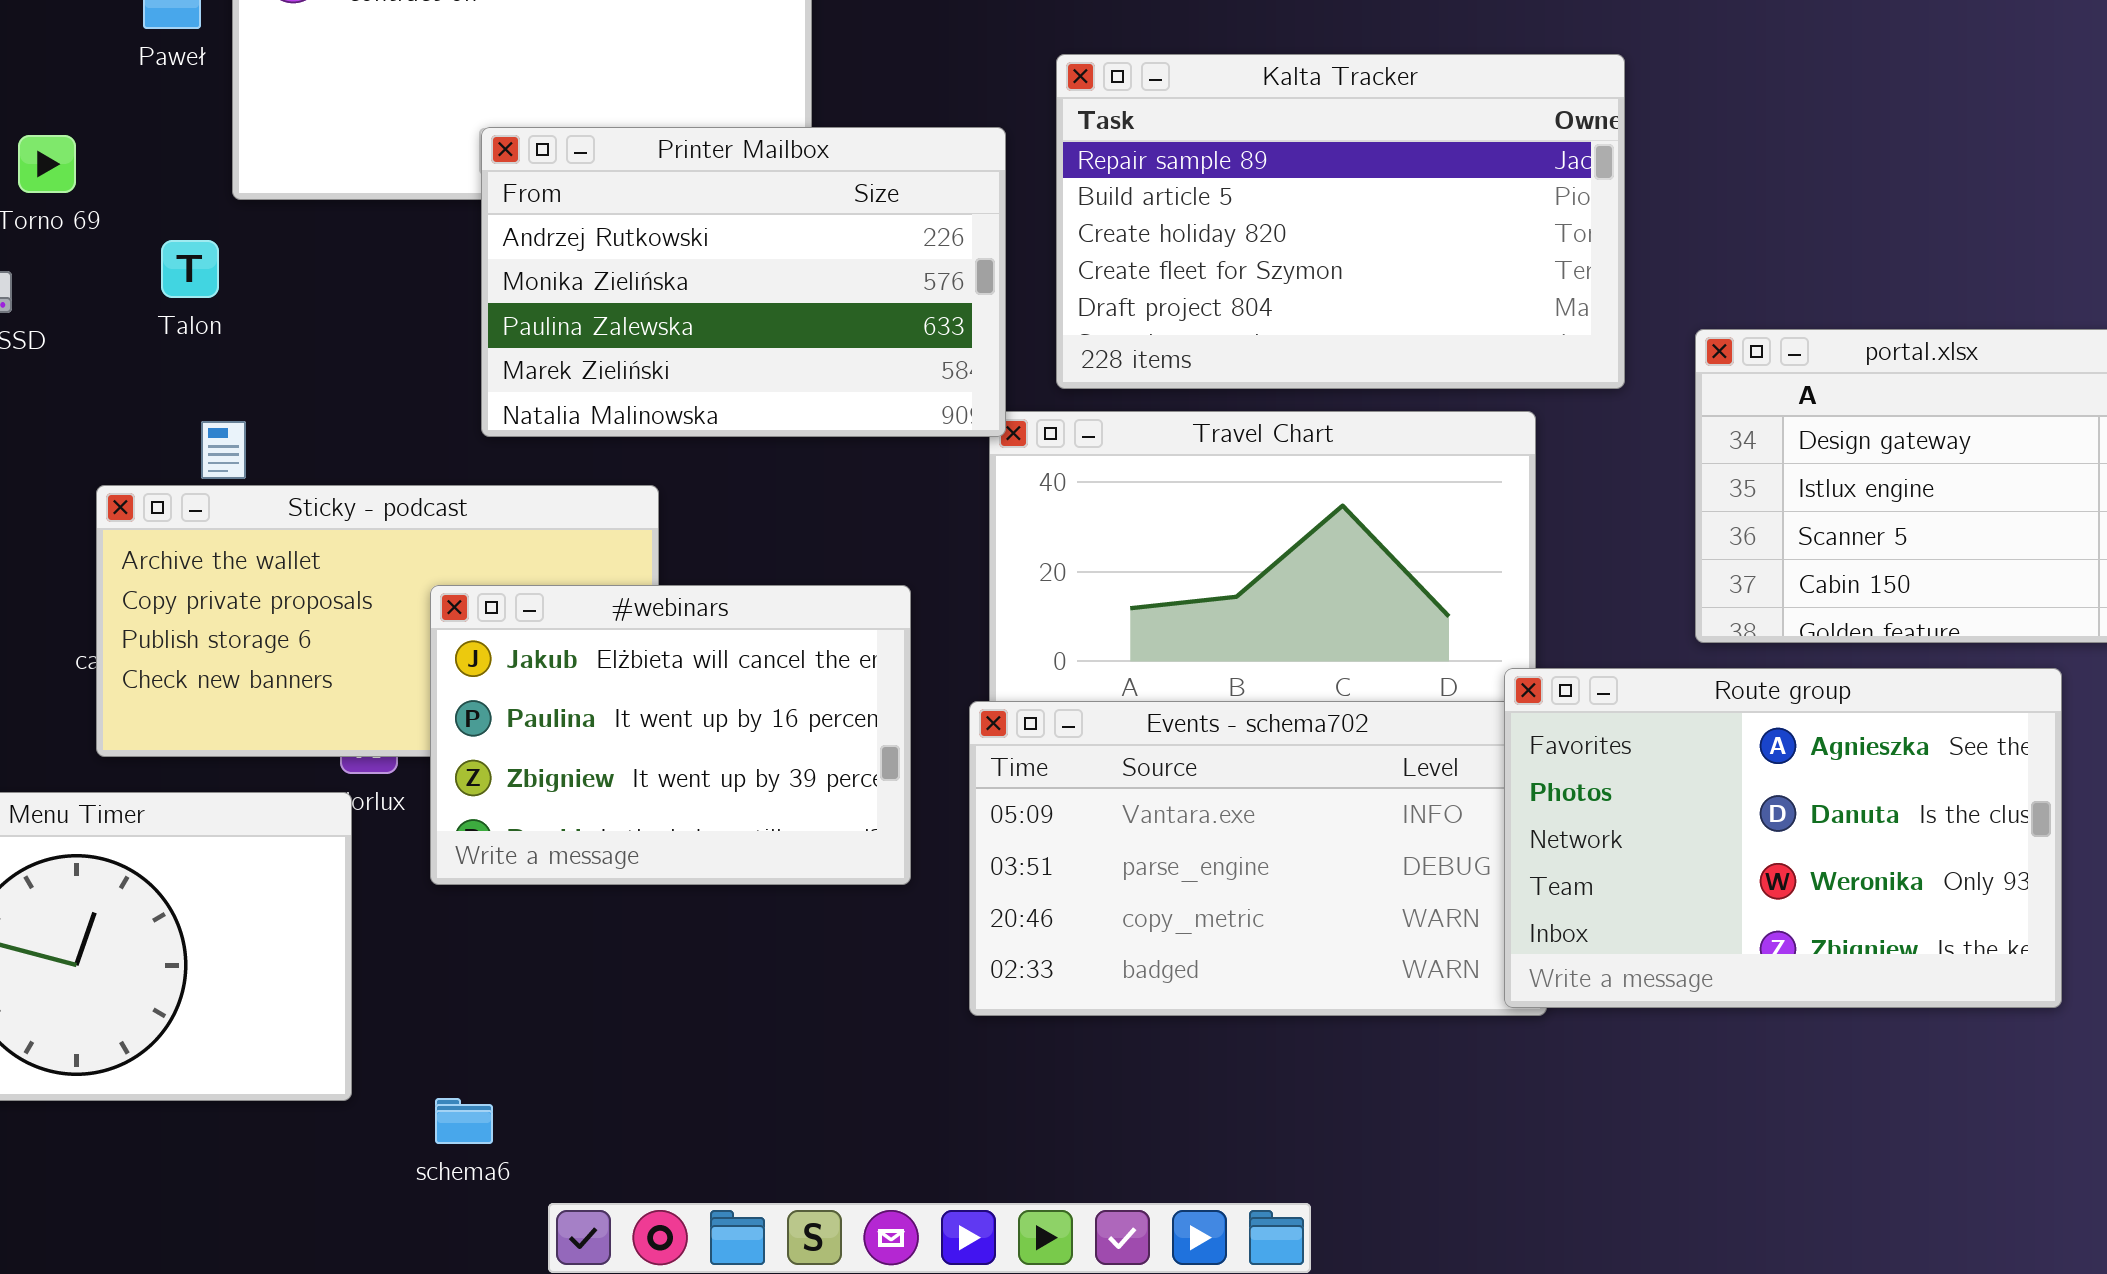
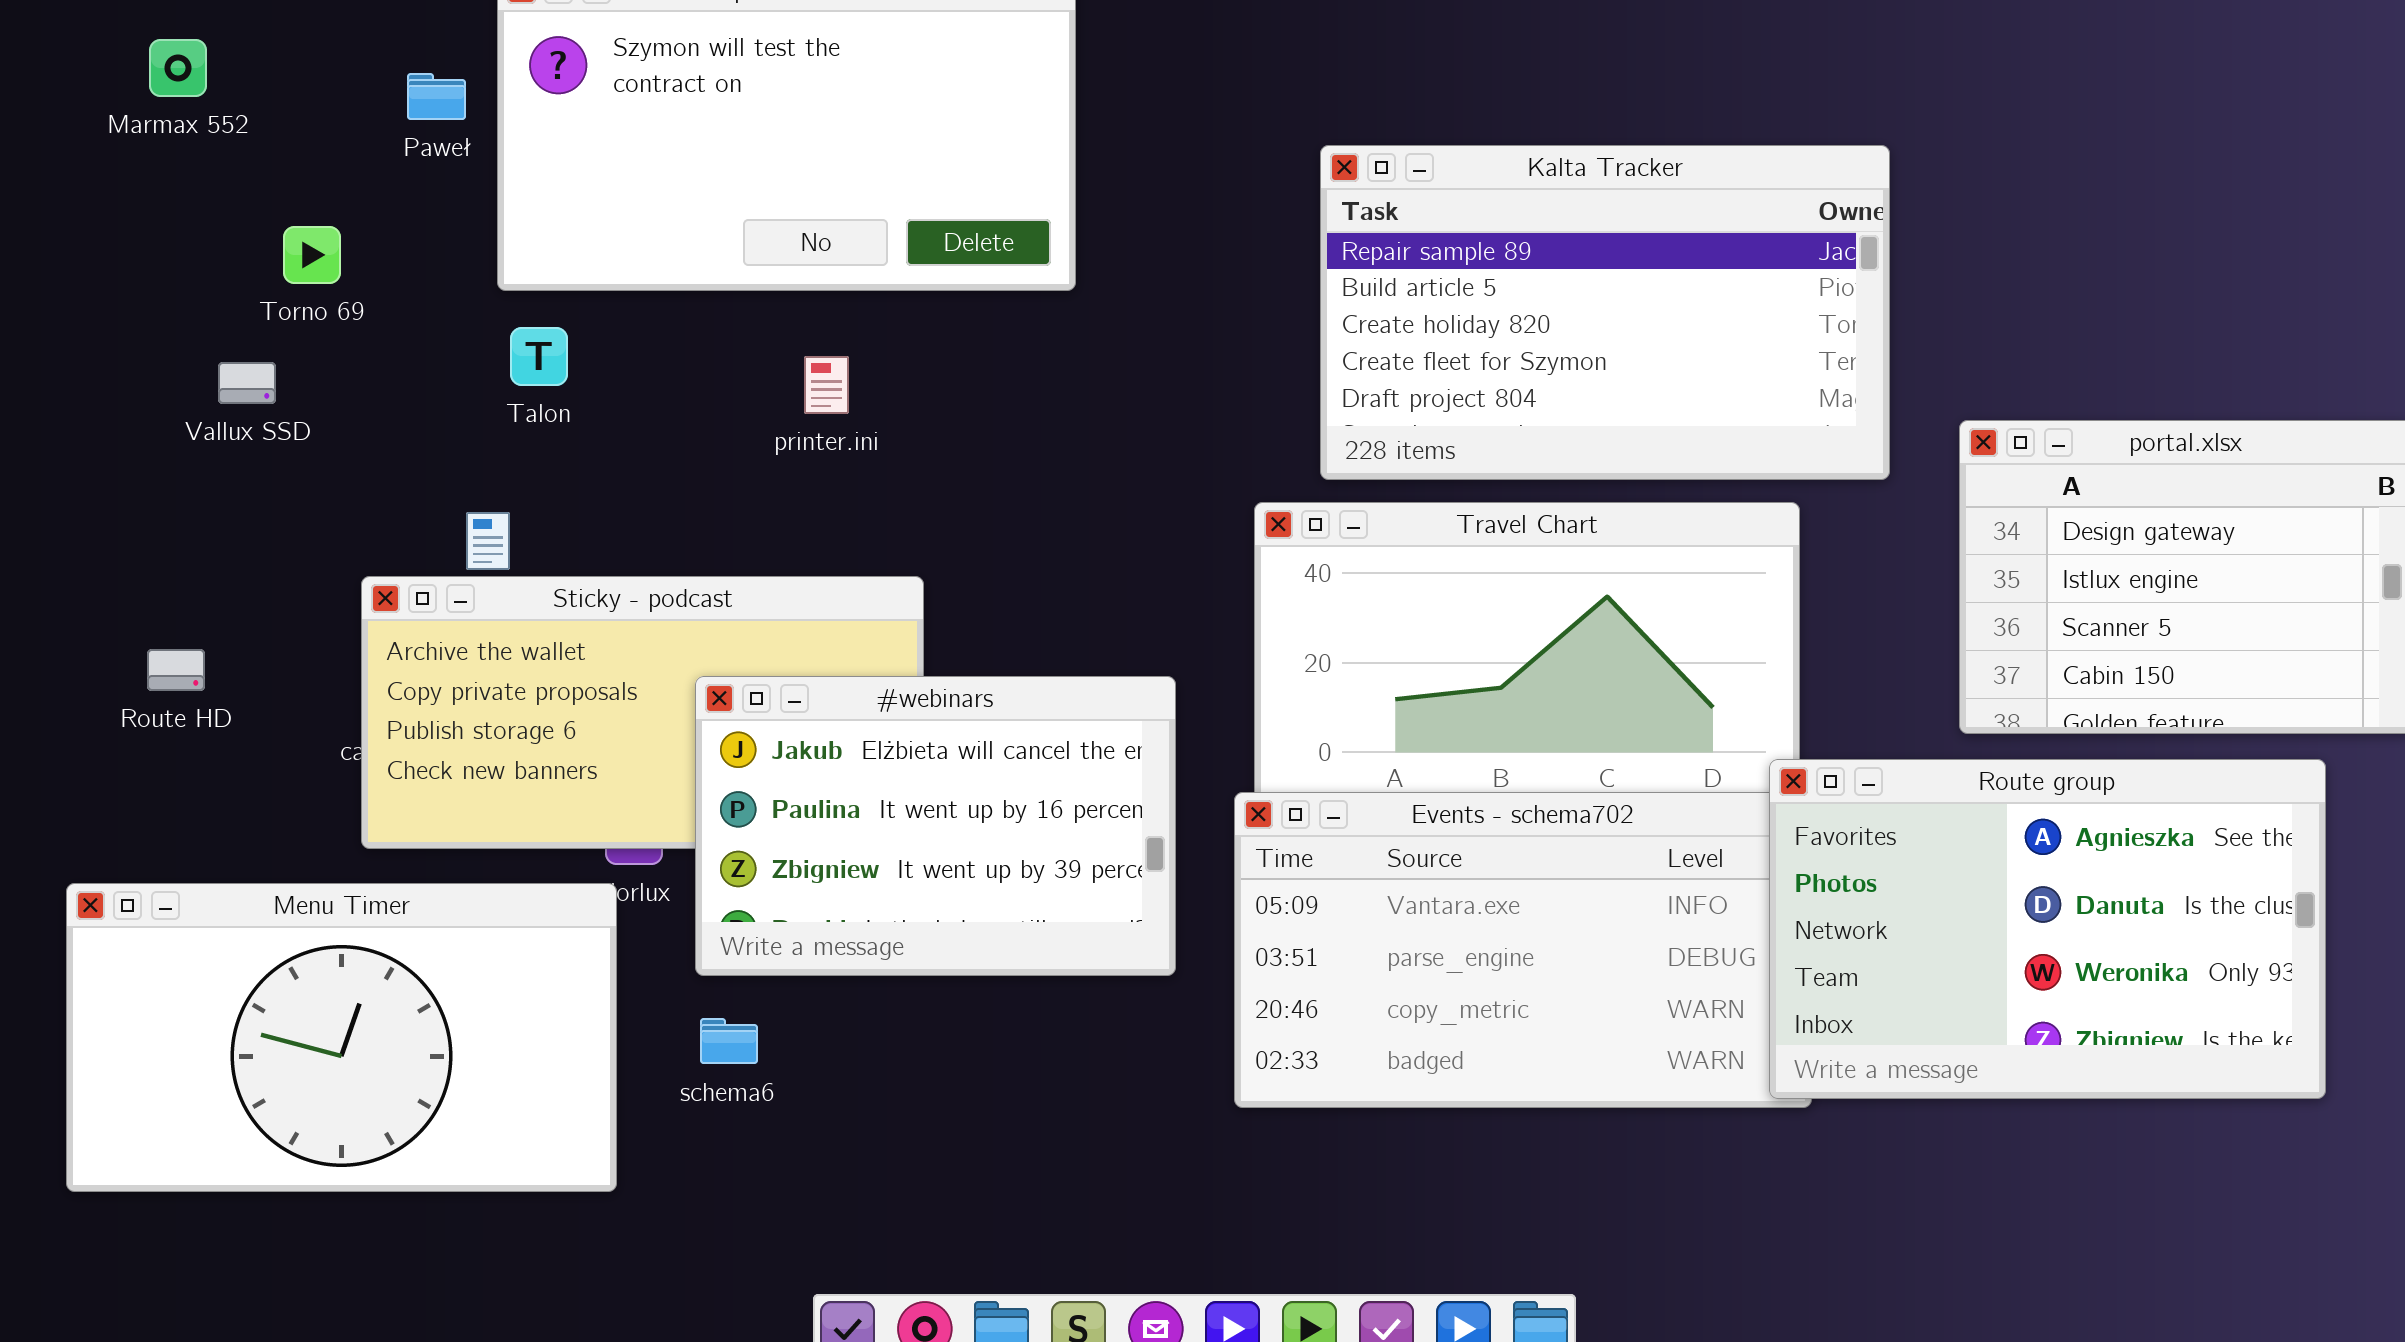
Printer Mailbox: [481,127,1006,437] -> none, closed
Talon: [161,240,219,298] -> [510,327,568,386], moved
schema6: [435,1098,493,1144] -> [700,1018,758,1064], moved

